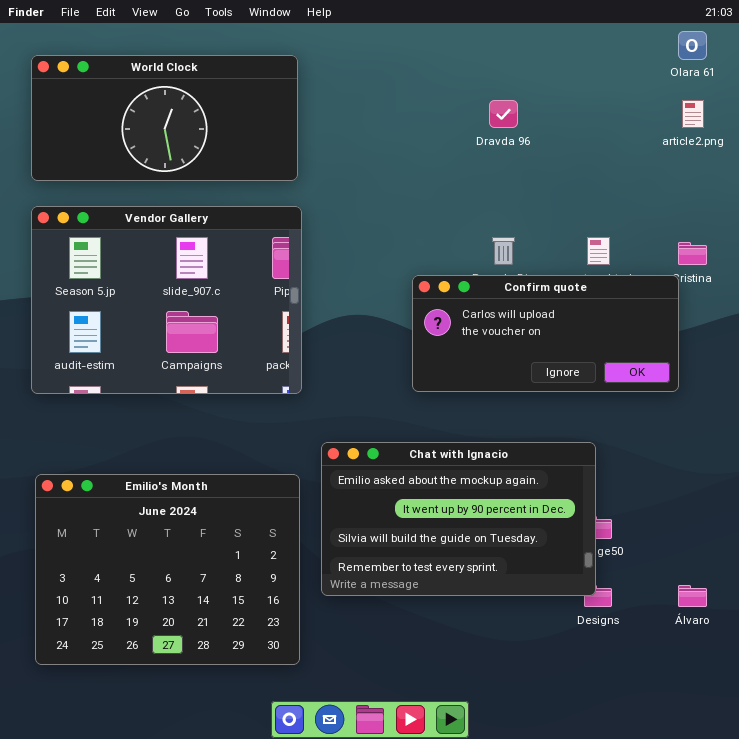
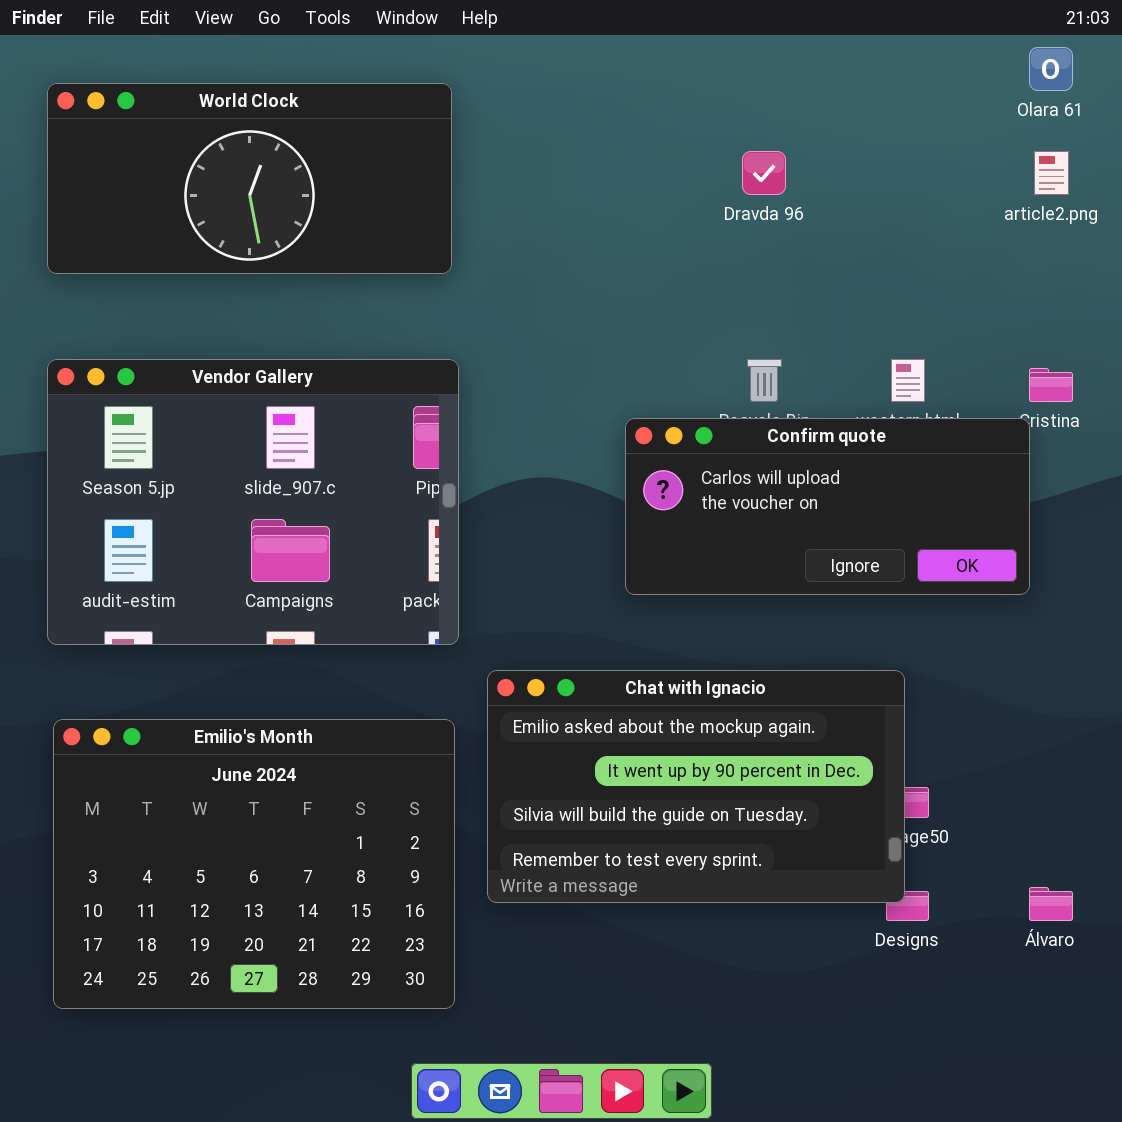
Vendor Gallery: [31,206,302,394] -> [47,359,459,645], moved

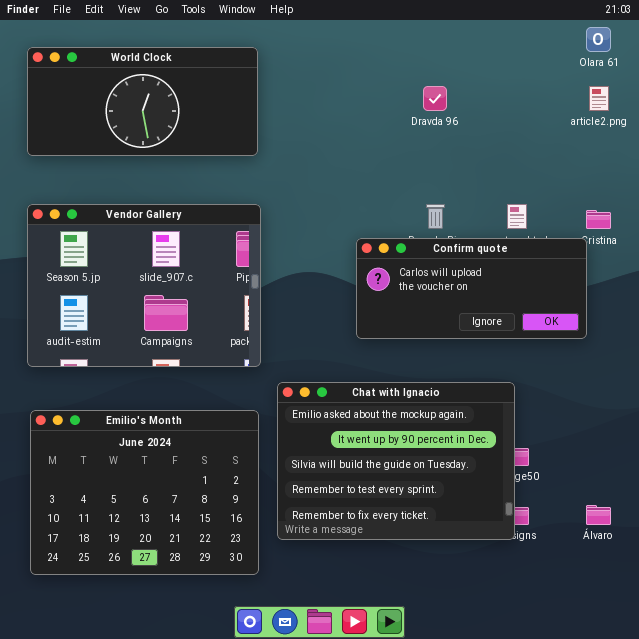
Chat with Ignacio: [487,670,905,903] -> [277,382,515,540], resized

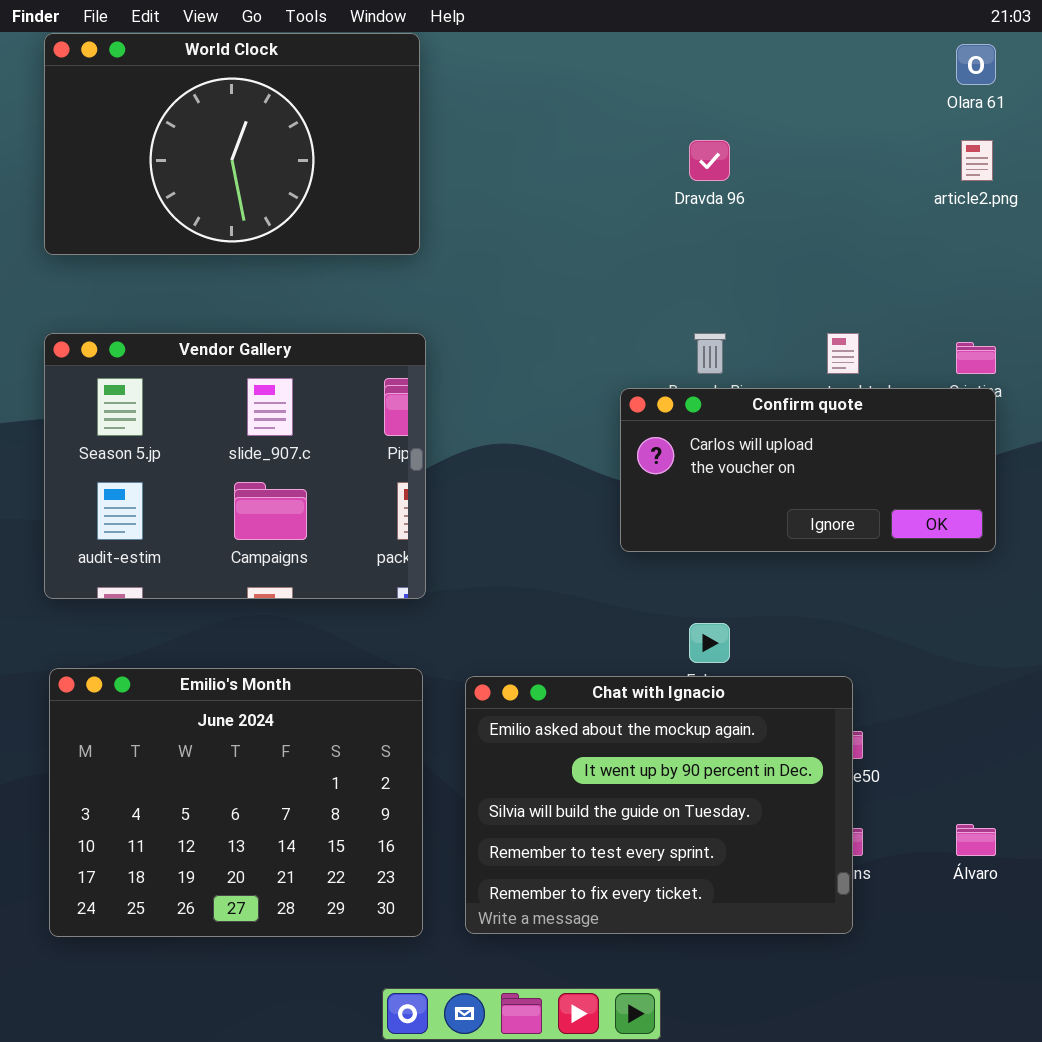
World Clock: [27,47,258,156] -> [44,33,420,255], resized
Confirm quote: [356,238,587,339] -> [620,388,996,552], moved
Chat with Ignacio: [277,382,515,540] -> [465,676,853,934], moved

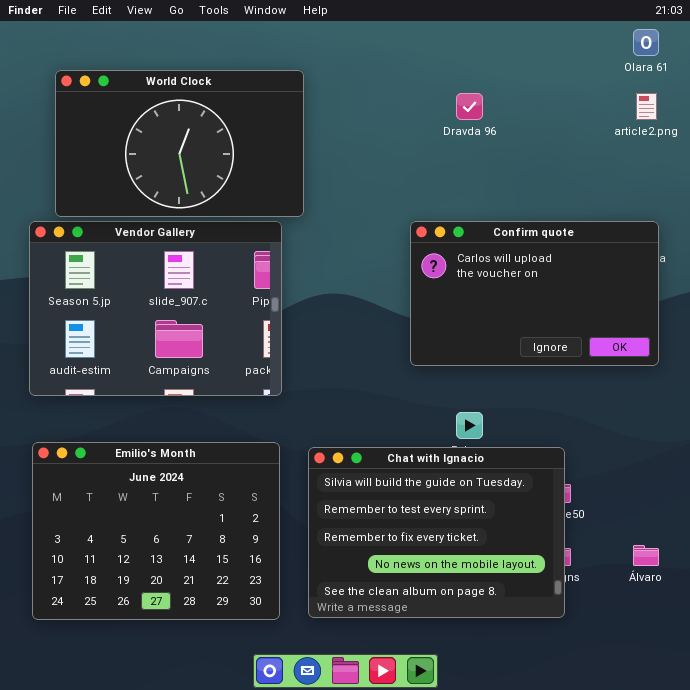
World Clock: [44,33,420,255] -> [55,70,304,217], moved
Confirm quote: [620,388,996,552] -> [410,221,659,366], resized
Chat with Ignacio: [465,676,853,934] -> [308,447,565,618], scrolled down 2 rows

